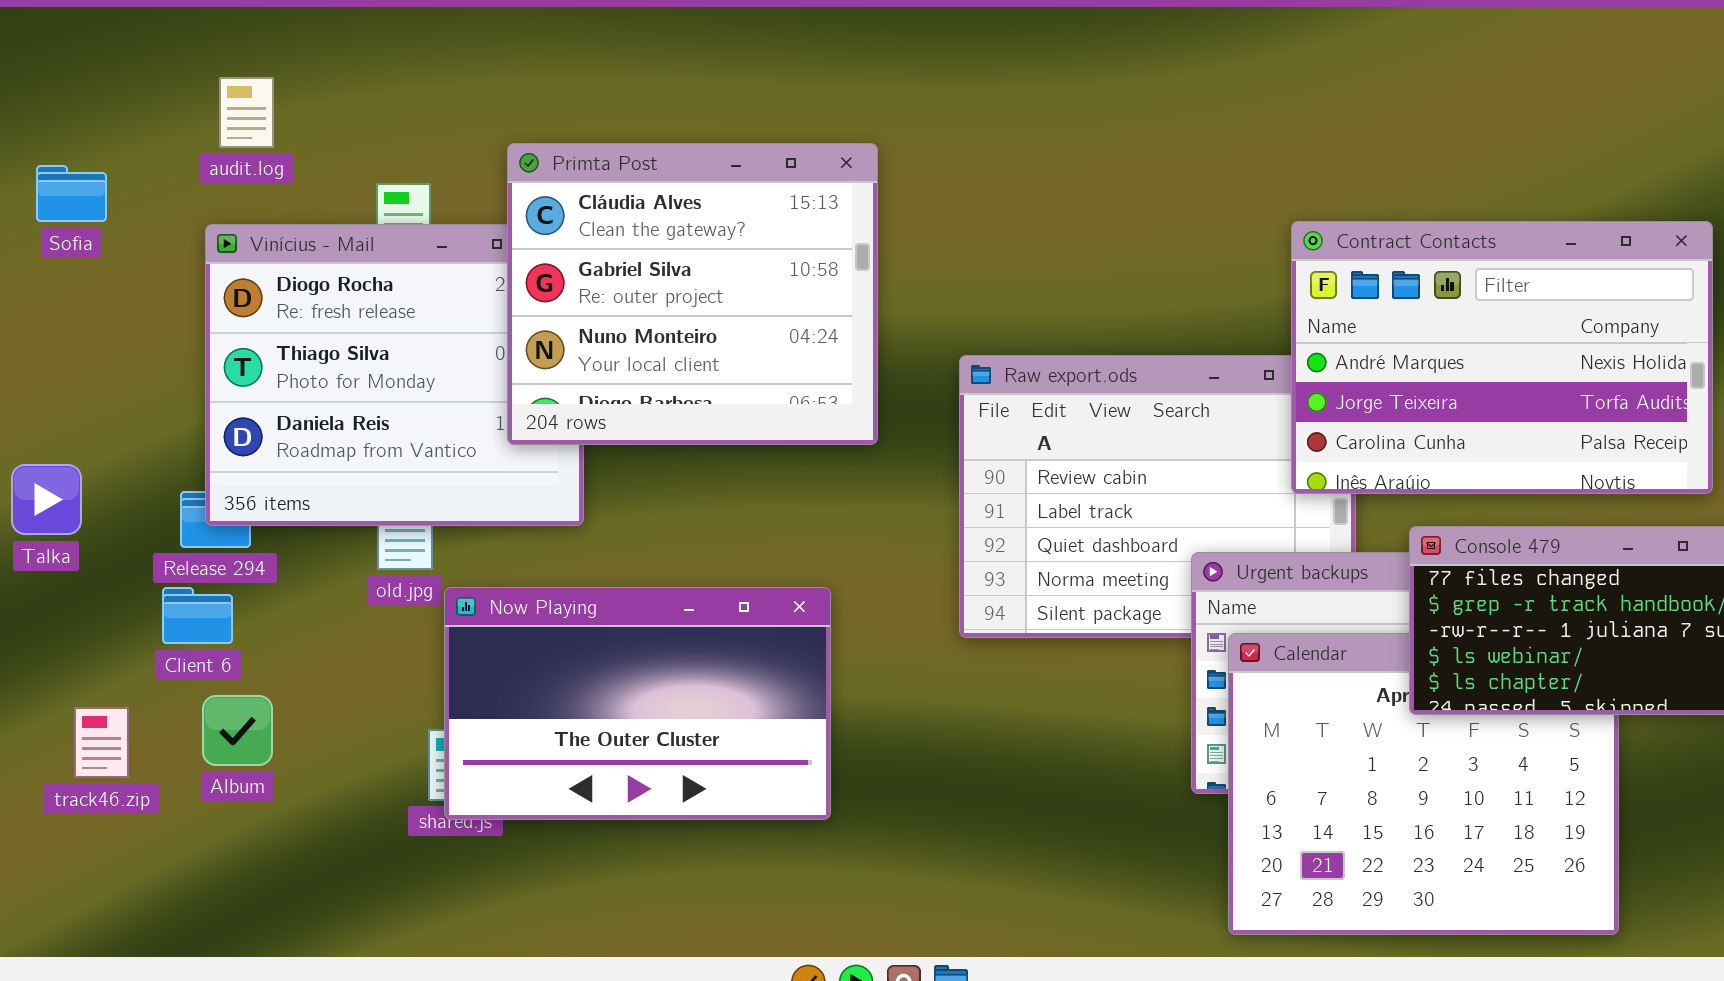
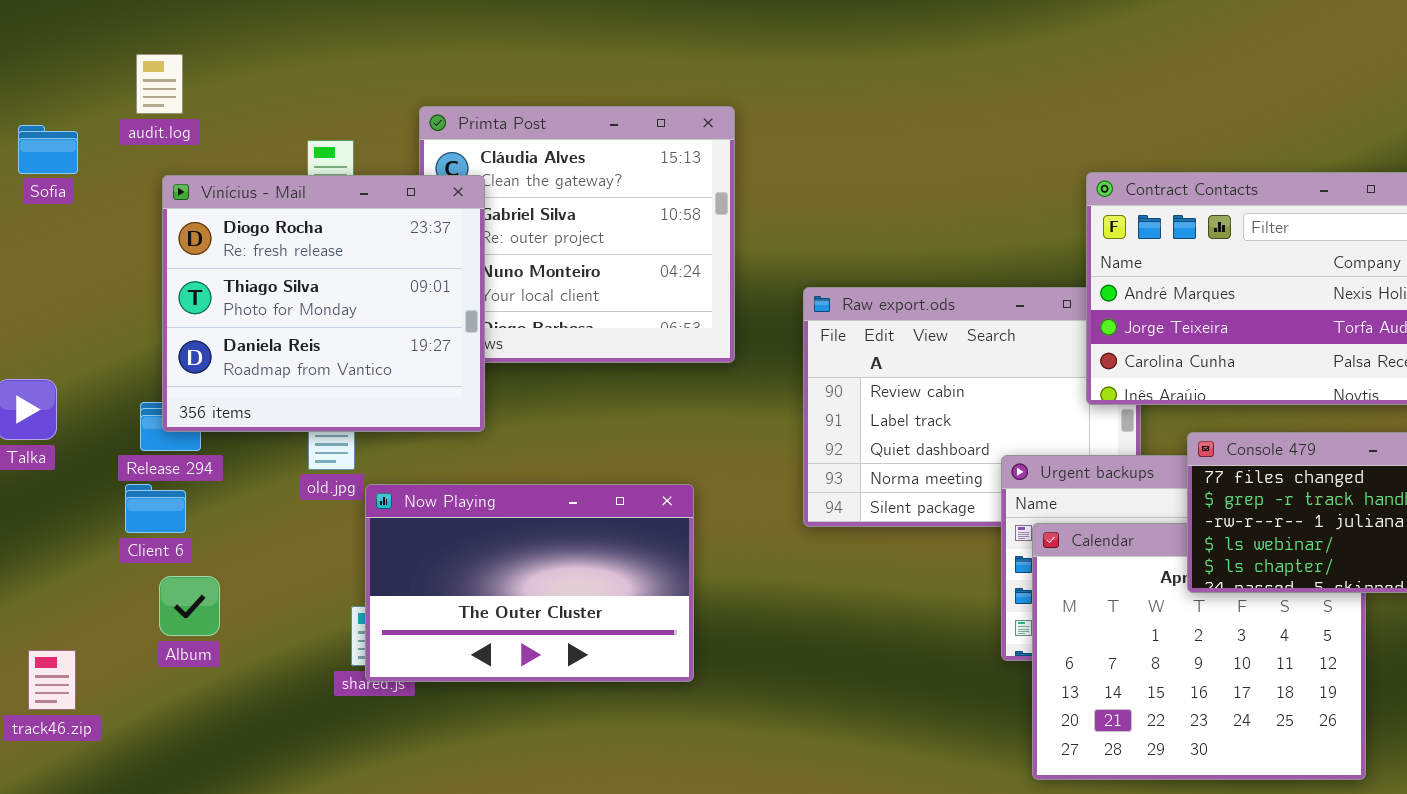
audit.log: [219,77,274,148] -> [136,54,183,114], moved
Vinícius - Mail: [205,224,584,526] -> [162,175,485,432], raised
track46.zip: [74,707,129,778] -> [28,650,76,710], moved

